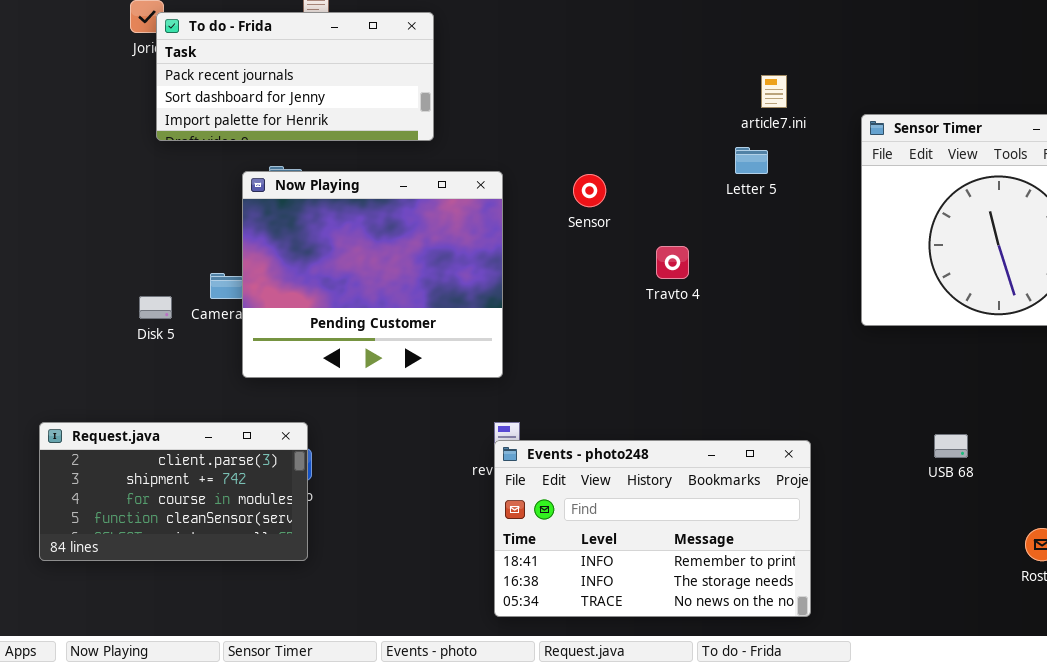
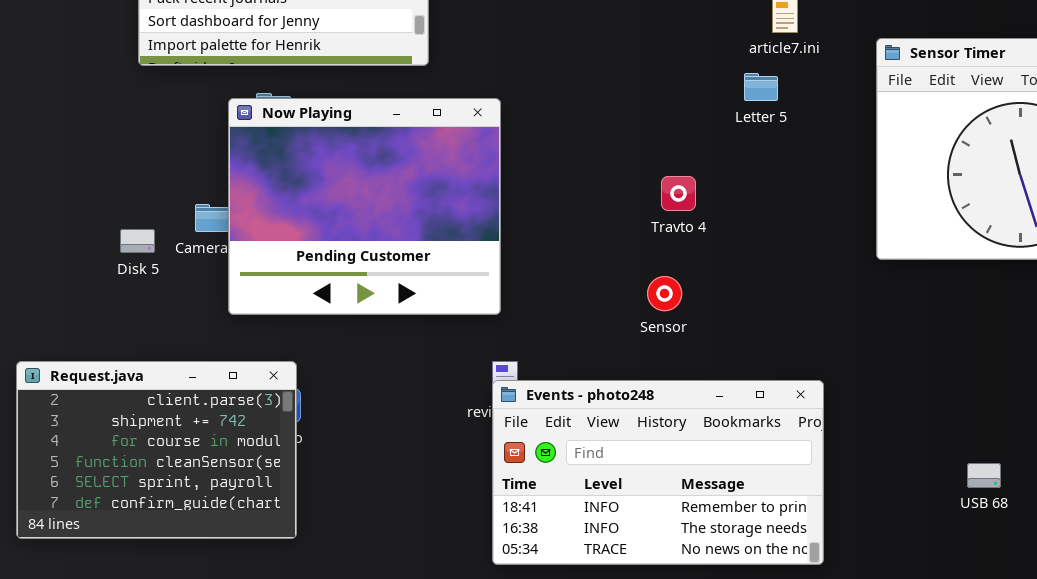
Sensor: [573,174,606,207] -> [647,276,682,311], moved
Request.java: [39,422,308,561] -> [16,361,297,539], resized
USB 68: [934,434,968,458] -> [967,463,1001,488], moved

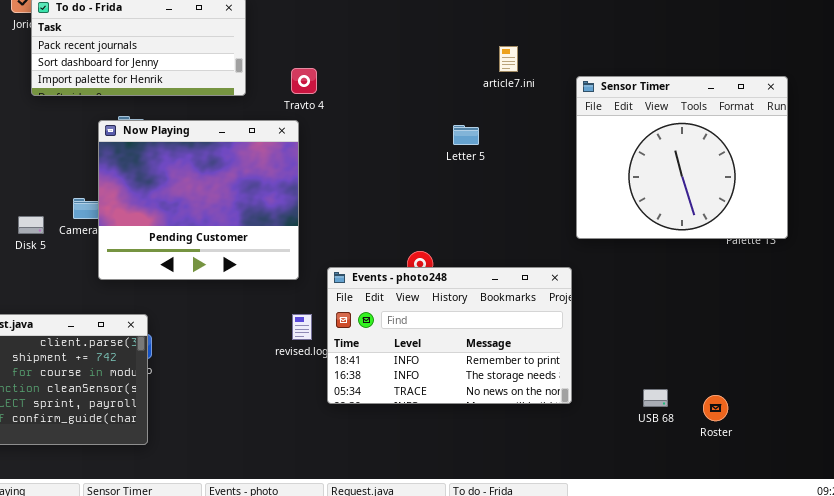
Letter 5: [744,73,778,101] -> [453,125,479,145], moved
Travto 4: [661,176,696,211] -> [291,68,317,94], moved
Events - photo248: [492,380,824,565] -> [327,267,572,404], moved

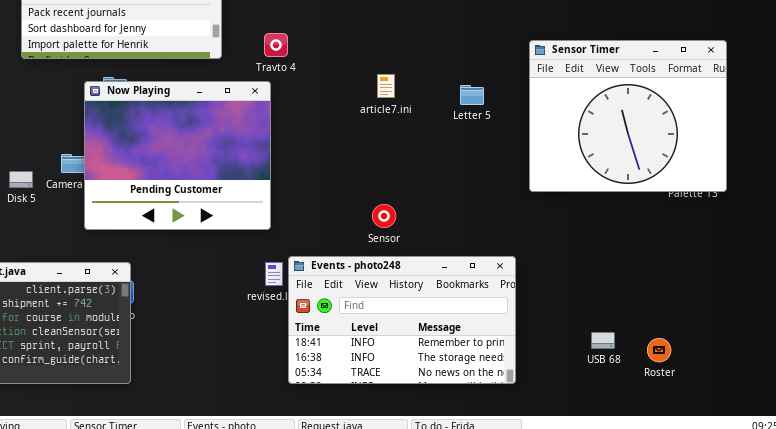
article7.ini: [499,46,518,72] -> [377,74,395,98], moved
Letter 5: [453,125,479,145] -> [460,85,484,105], moved
Events - photo248: [327,267,572,404] -> [288,256,516,384], moved

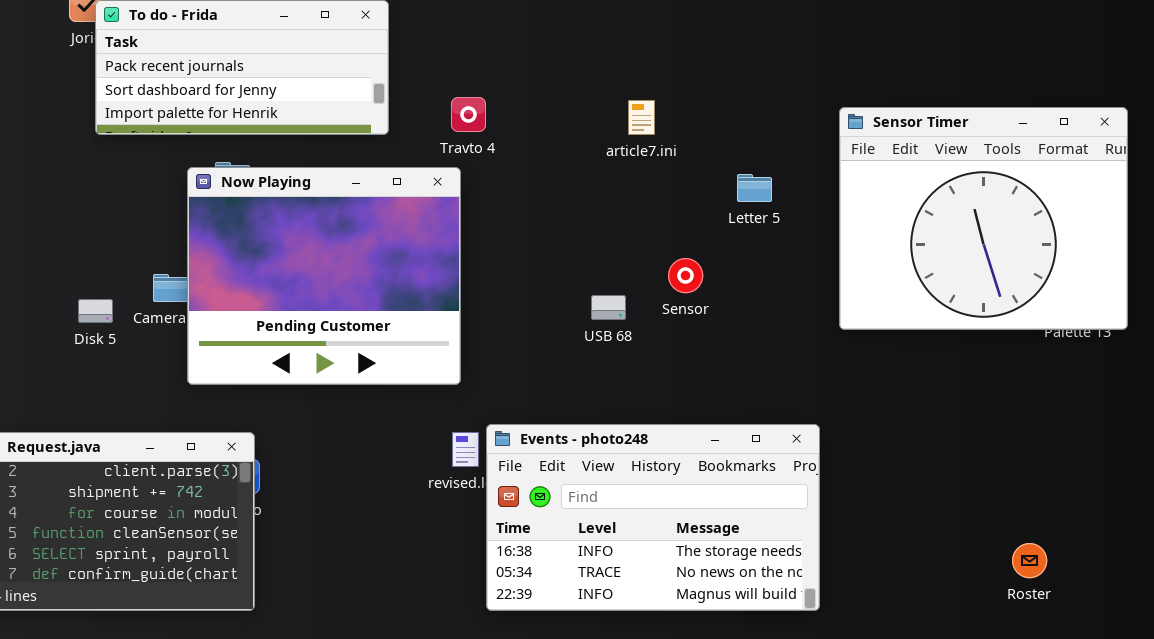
article7.ini: [377,74,395,98] -> [628,100,655,135], moved
Sensor: [372,204,396,228] -> [668,258,703,293], moved
Events - photo248: [288,256,516,384] -> [486,424,820,611], scrolled down 1 row
USB 68: [591,332,615,349] -> [591,295,626,320], moved

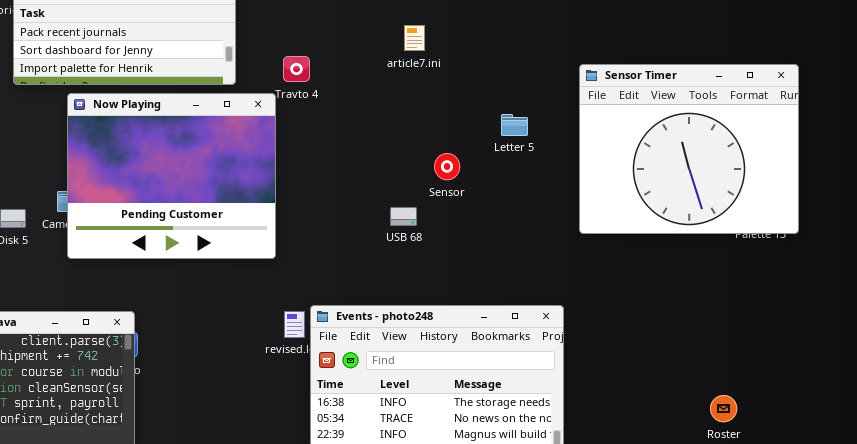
article7.ini: [628,100,655,135] -> [404,25,425,51], moved
Now Playing: [187,167,461,385] -> [67,93,276,259], moved
Sensor: [668,258,703,293] -> [434,153,460,180], moved

